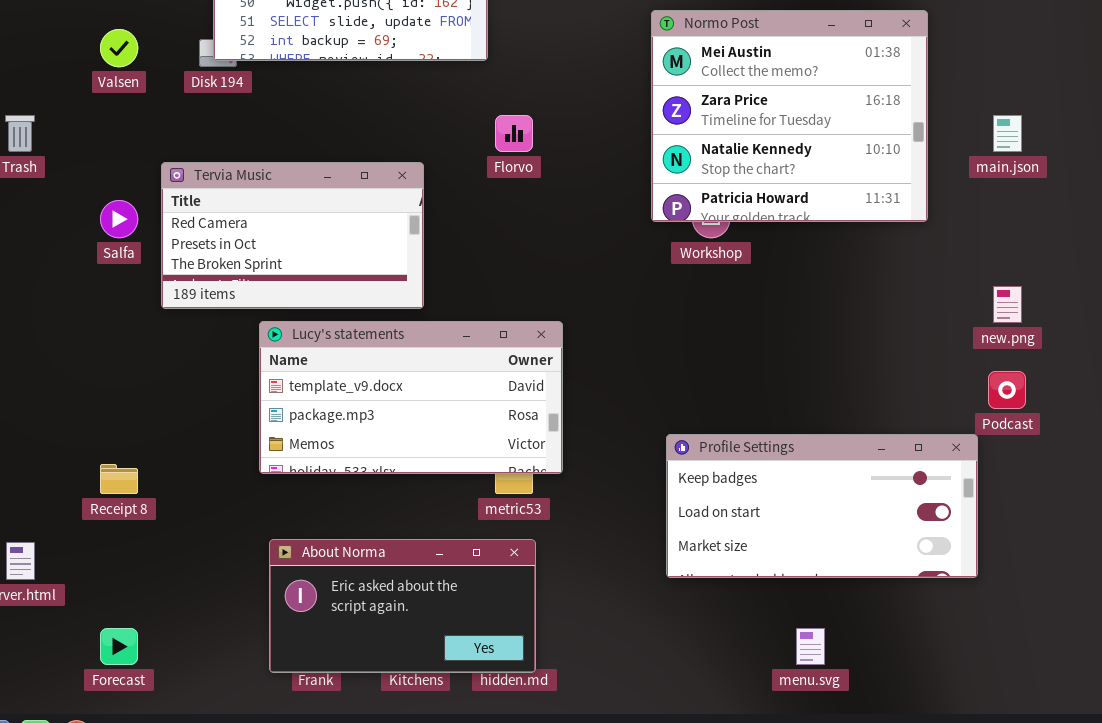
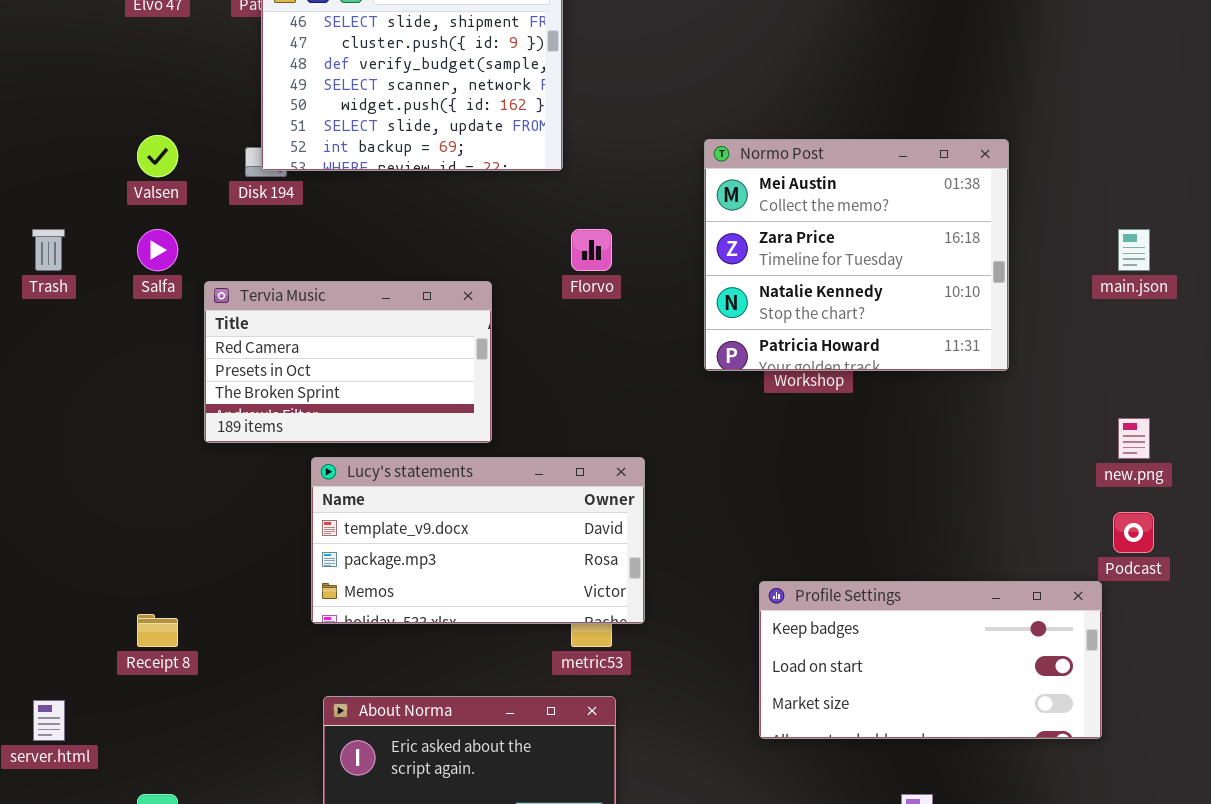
Normo Post: [651,10,928,222] -> [704,139,1009,371], moved
Salfa: [100,200,138,238] -> [137,229,178,271], moved

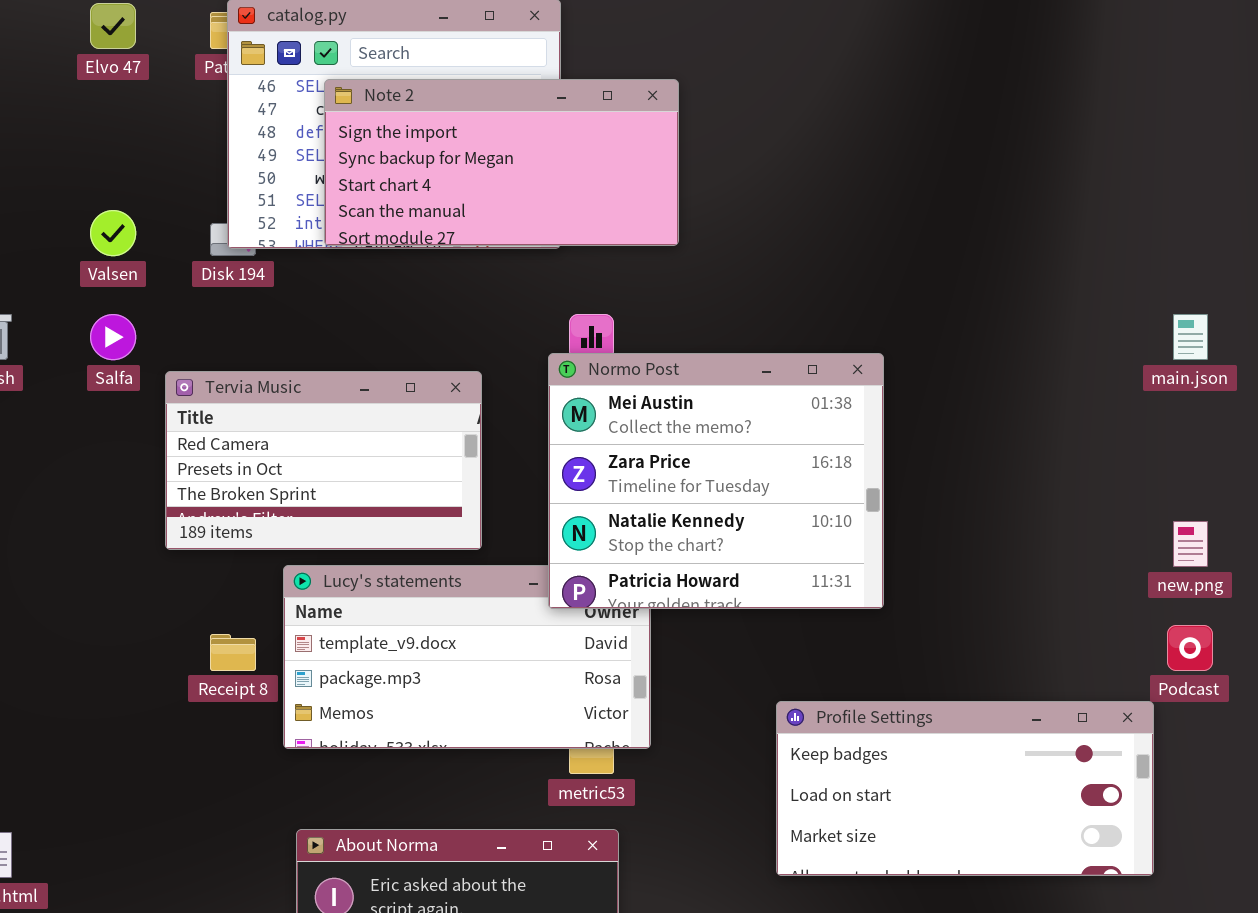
Note 2: none -> [324,79,679,246], opened
Normo Post: [704,139,1009,371] -> [548,353,884,609], moved
Receipt 8: [137,614,178,647] -> [210,634,256,671], moved

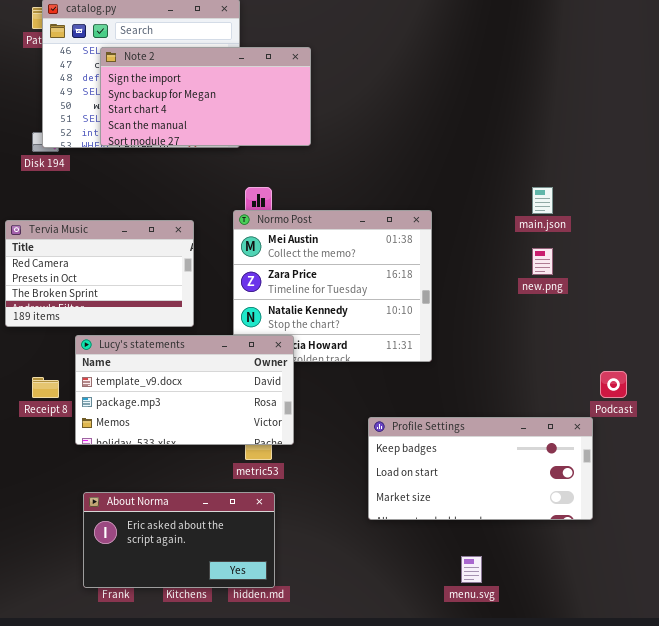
main.json: [1173,314,1208,360] -> [532,187,553,214], moved
new.png: [1173,521,1208,567] -> [532,248,553,275], moved
Lucy's statements: [283,565,651,749] -> [75,335,294,445], raised

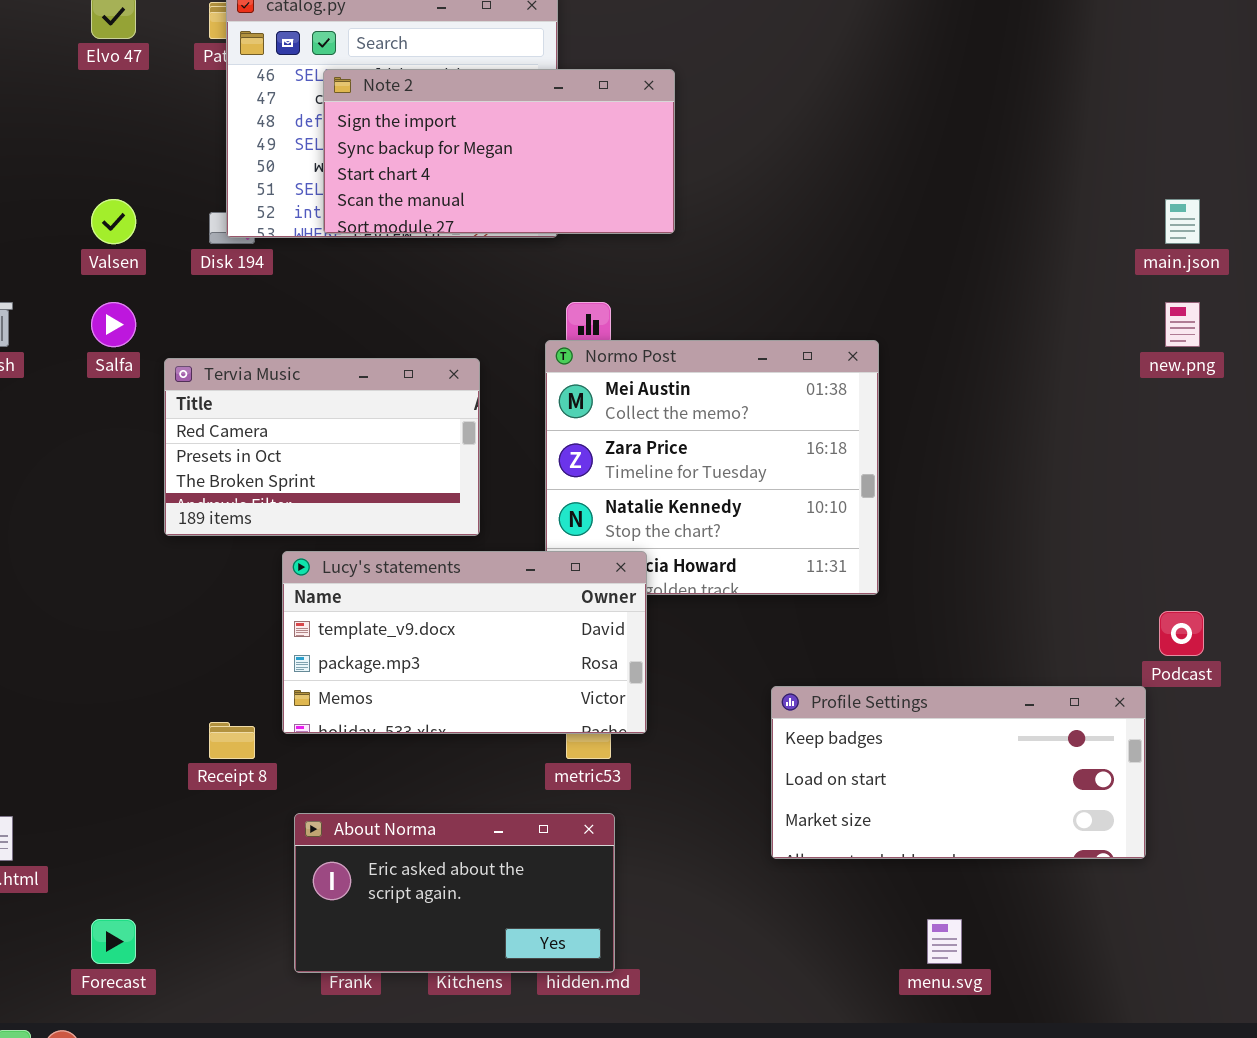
main.json: [532,187,553,214] -> [1165,199,1200,244], moved
new.png: [532,248,553,275] -> [1165,302,1200,347], moved
Receipt 8: [32,377,59,398] -> [209,722,255,759], moved

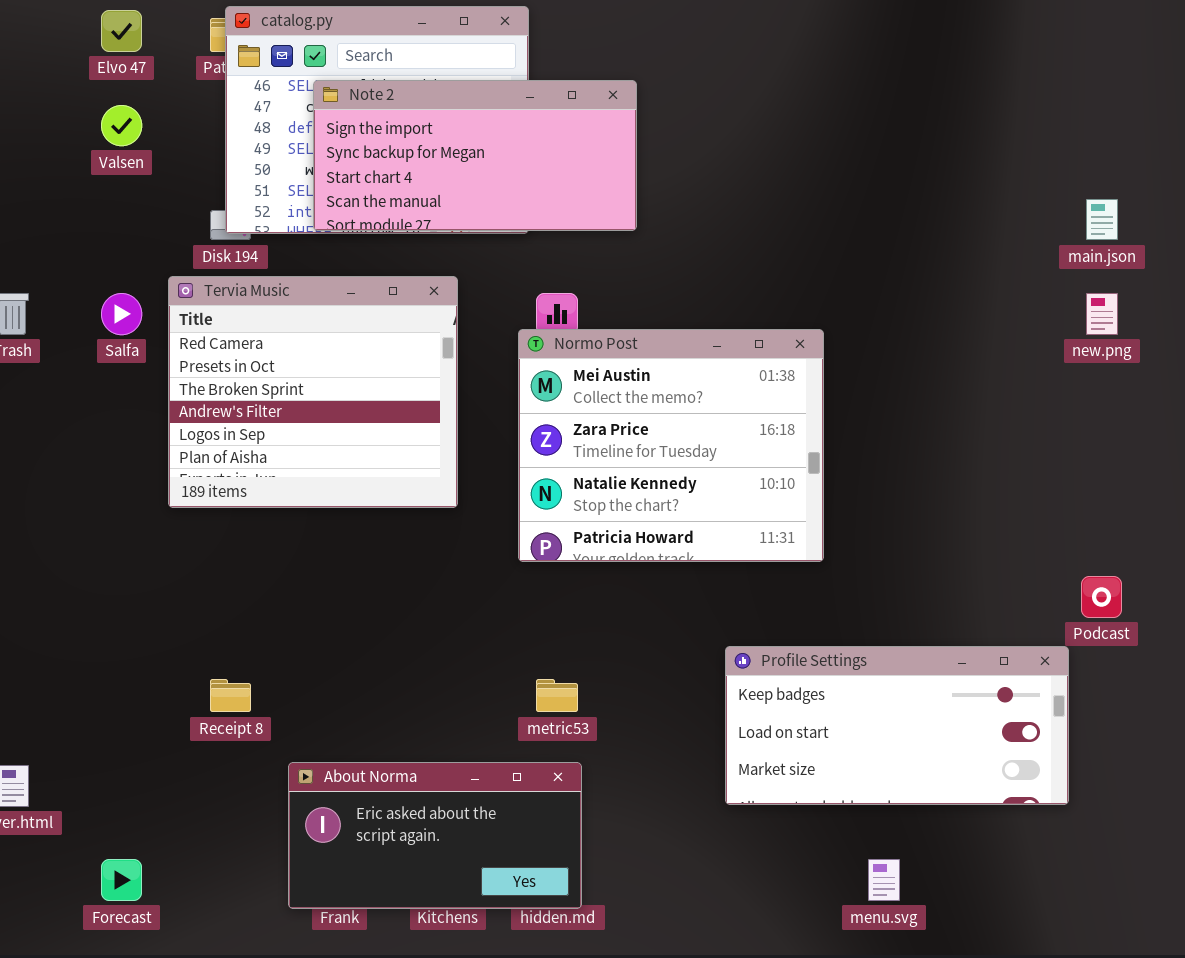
Valsen: [91,199,136,244] -> [101,105,142,146], moved
Tervia Music: [164,358,480,536] -> [168,276,458,508], resized
Lucy's statements: [282,551,647,734] -> none, closed

